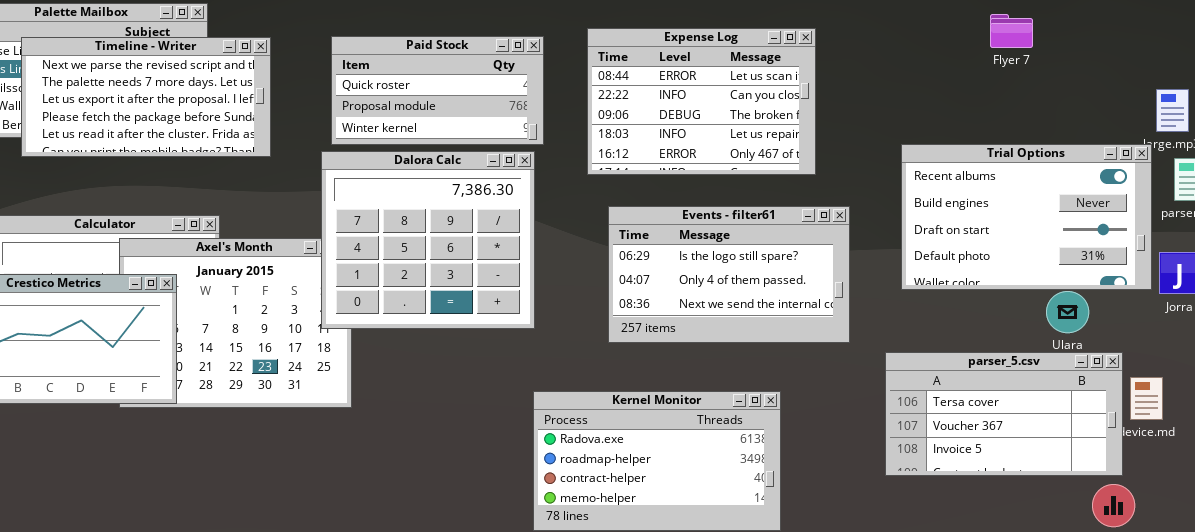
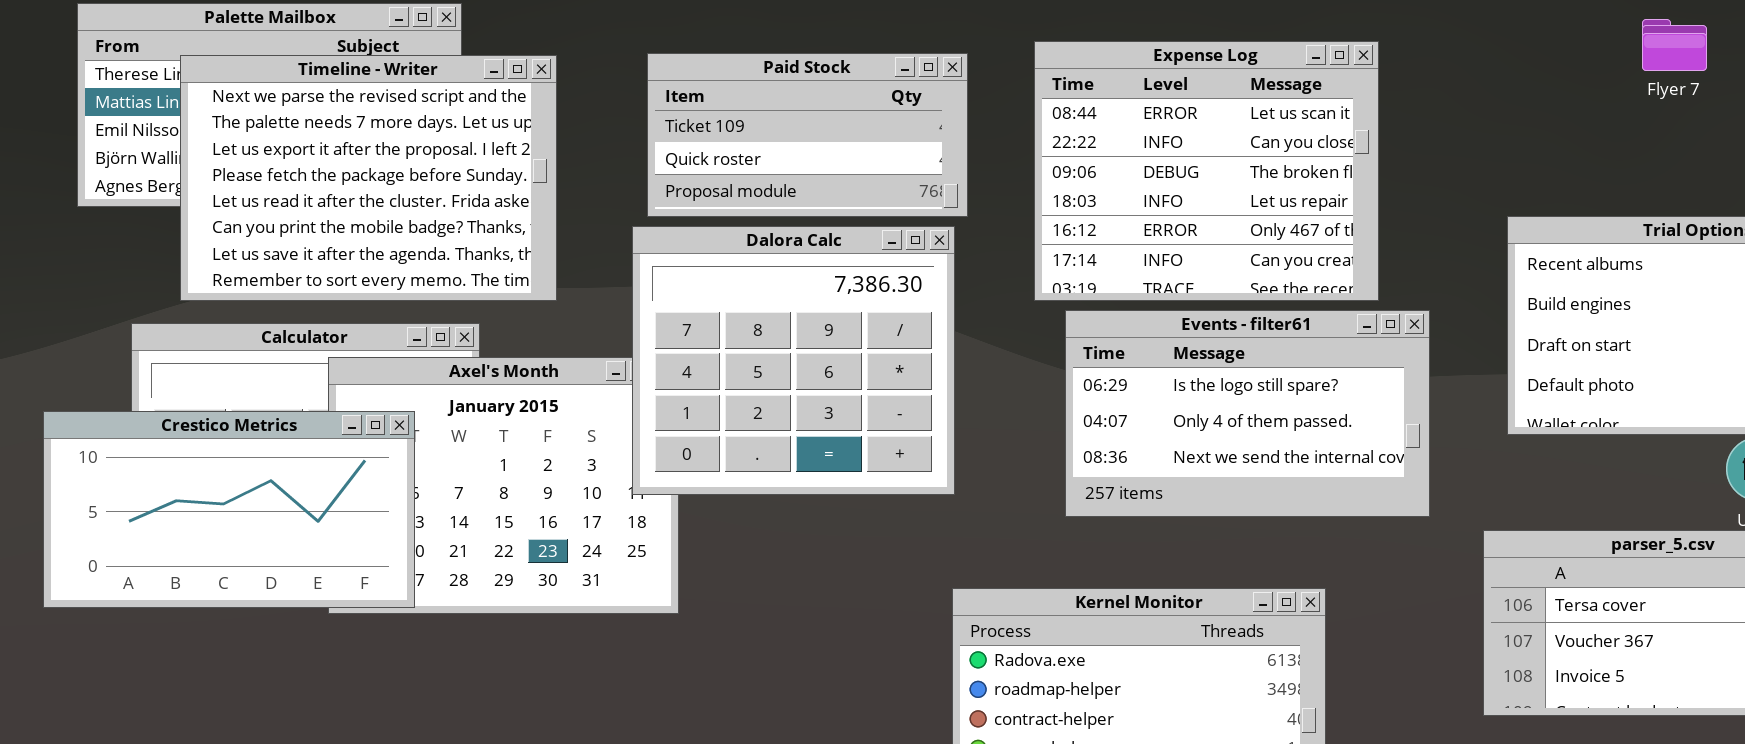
Expense Log: [587,28,816,175] -> [1034,41,1379,301], resized
Paid Stock: [331,36,544,145] -> [647,53,968,217], scrolled up 1 row
Timeline - Writer: [21,37,271,157] -> [180,55,557,301], resized

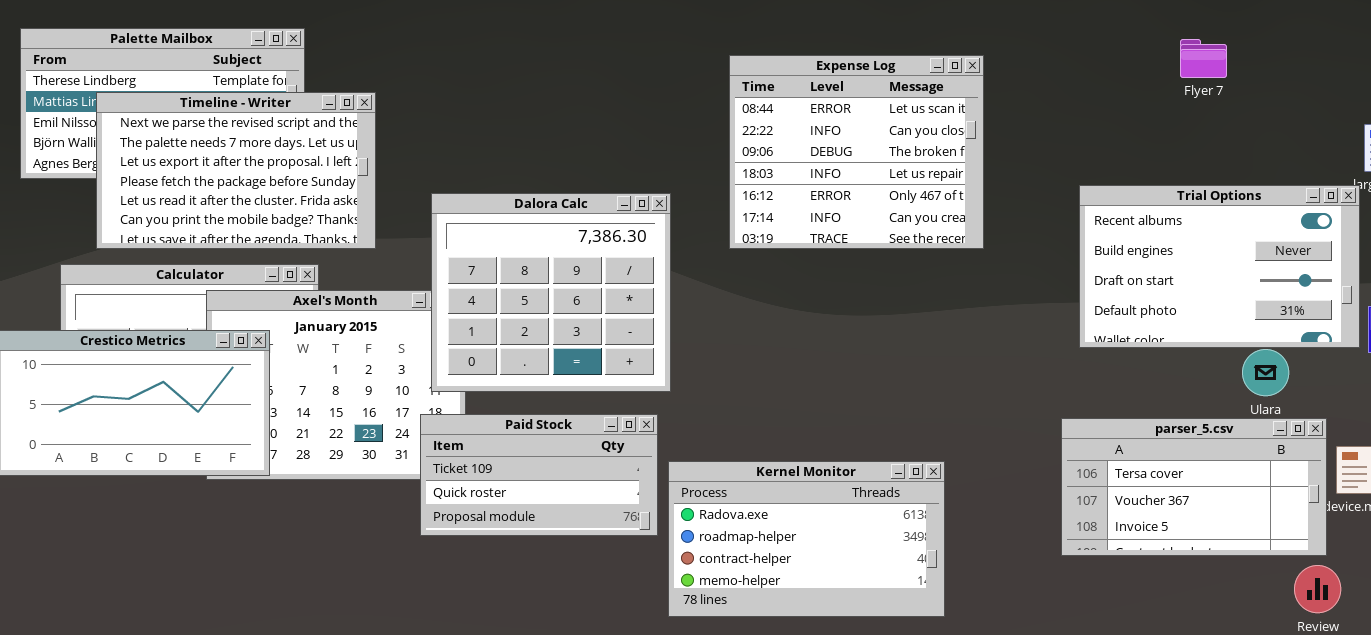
Paid Stock: [647,53,968,217] -> [420,414,658,536], moved
Timeline - Writer: [180,55,557,301] -> [96,92,376,249], resized
Events - filter61: [1065,310,1430,517] -> none, closed

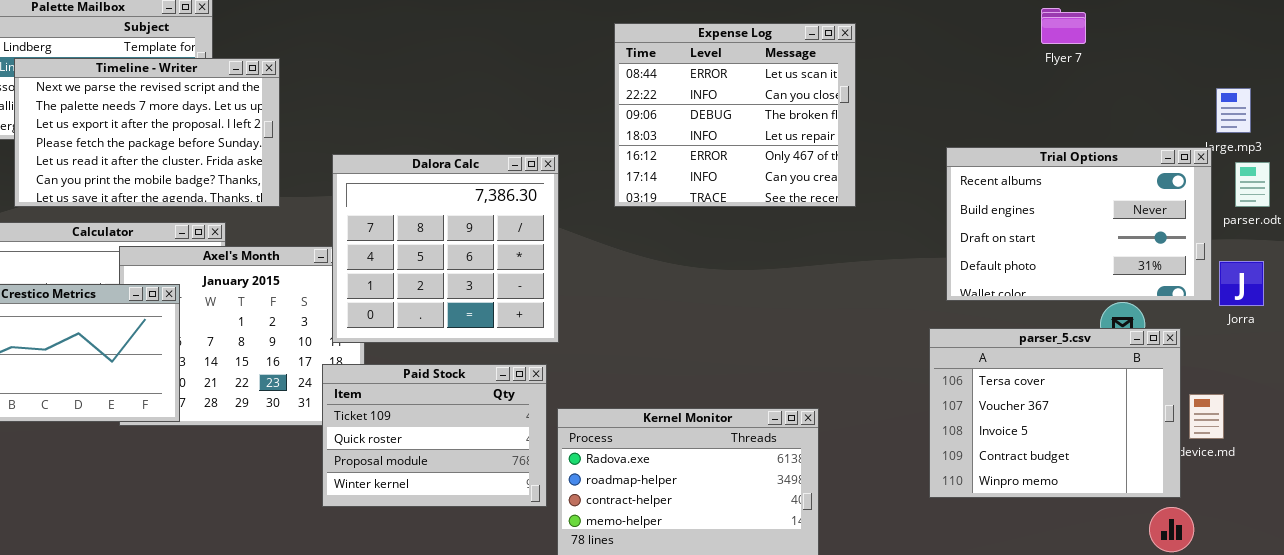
Paid Stock: [420,414,658,536] -> [322,364,547,507], resized
parser_5.csv: [1061,418,1327,556] -> [929,328,1181,498], resized

